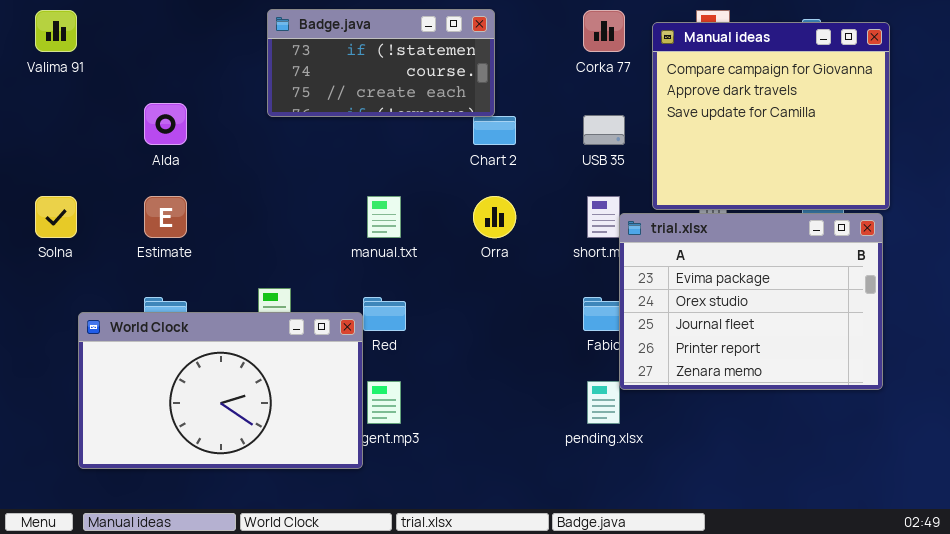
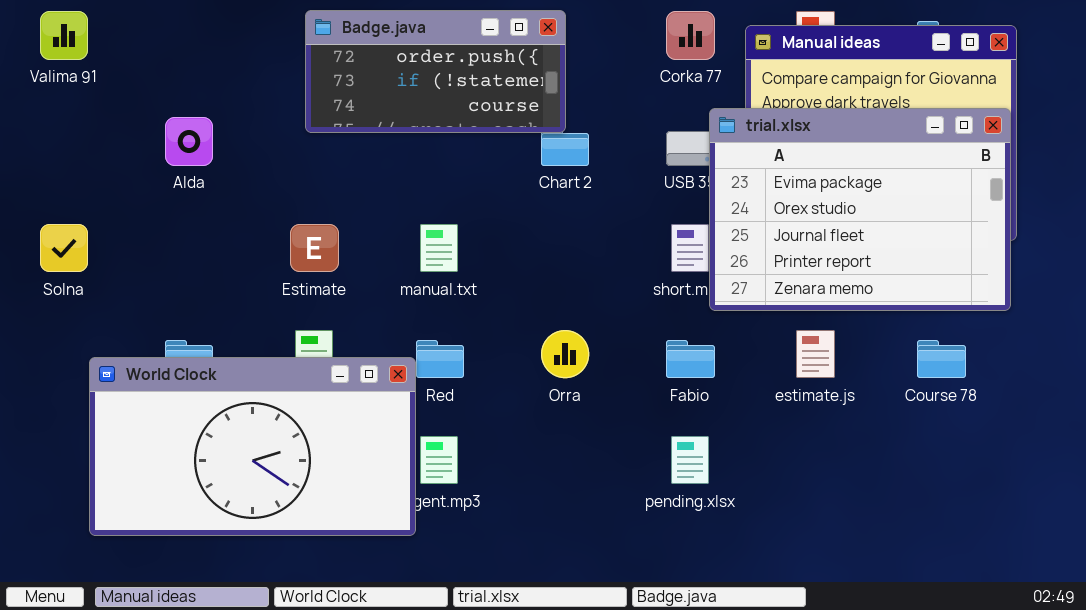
Badge.java: [267,9,495,117] -> [305,10,566,133], scrolled up 1 row
Estimate: [144,196,187,238] -> [290,224,339,272], moved
Orra: [473,196,516,238] -> [541,330,589,378], moved
trial.xlsx: [619,213,883,390] -> [709,108,1011,311], moved

